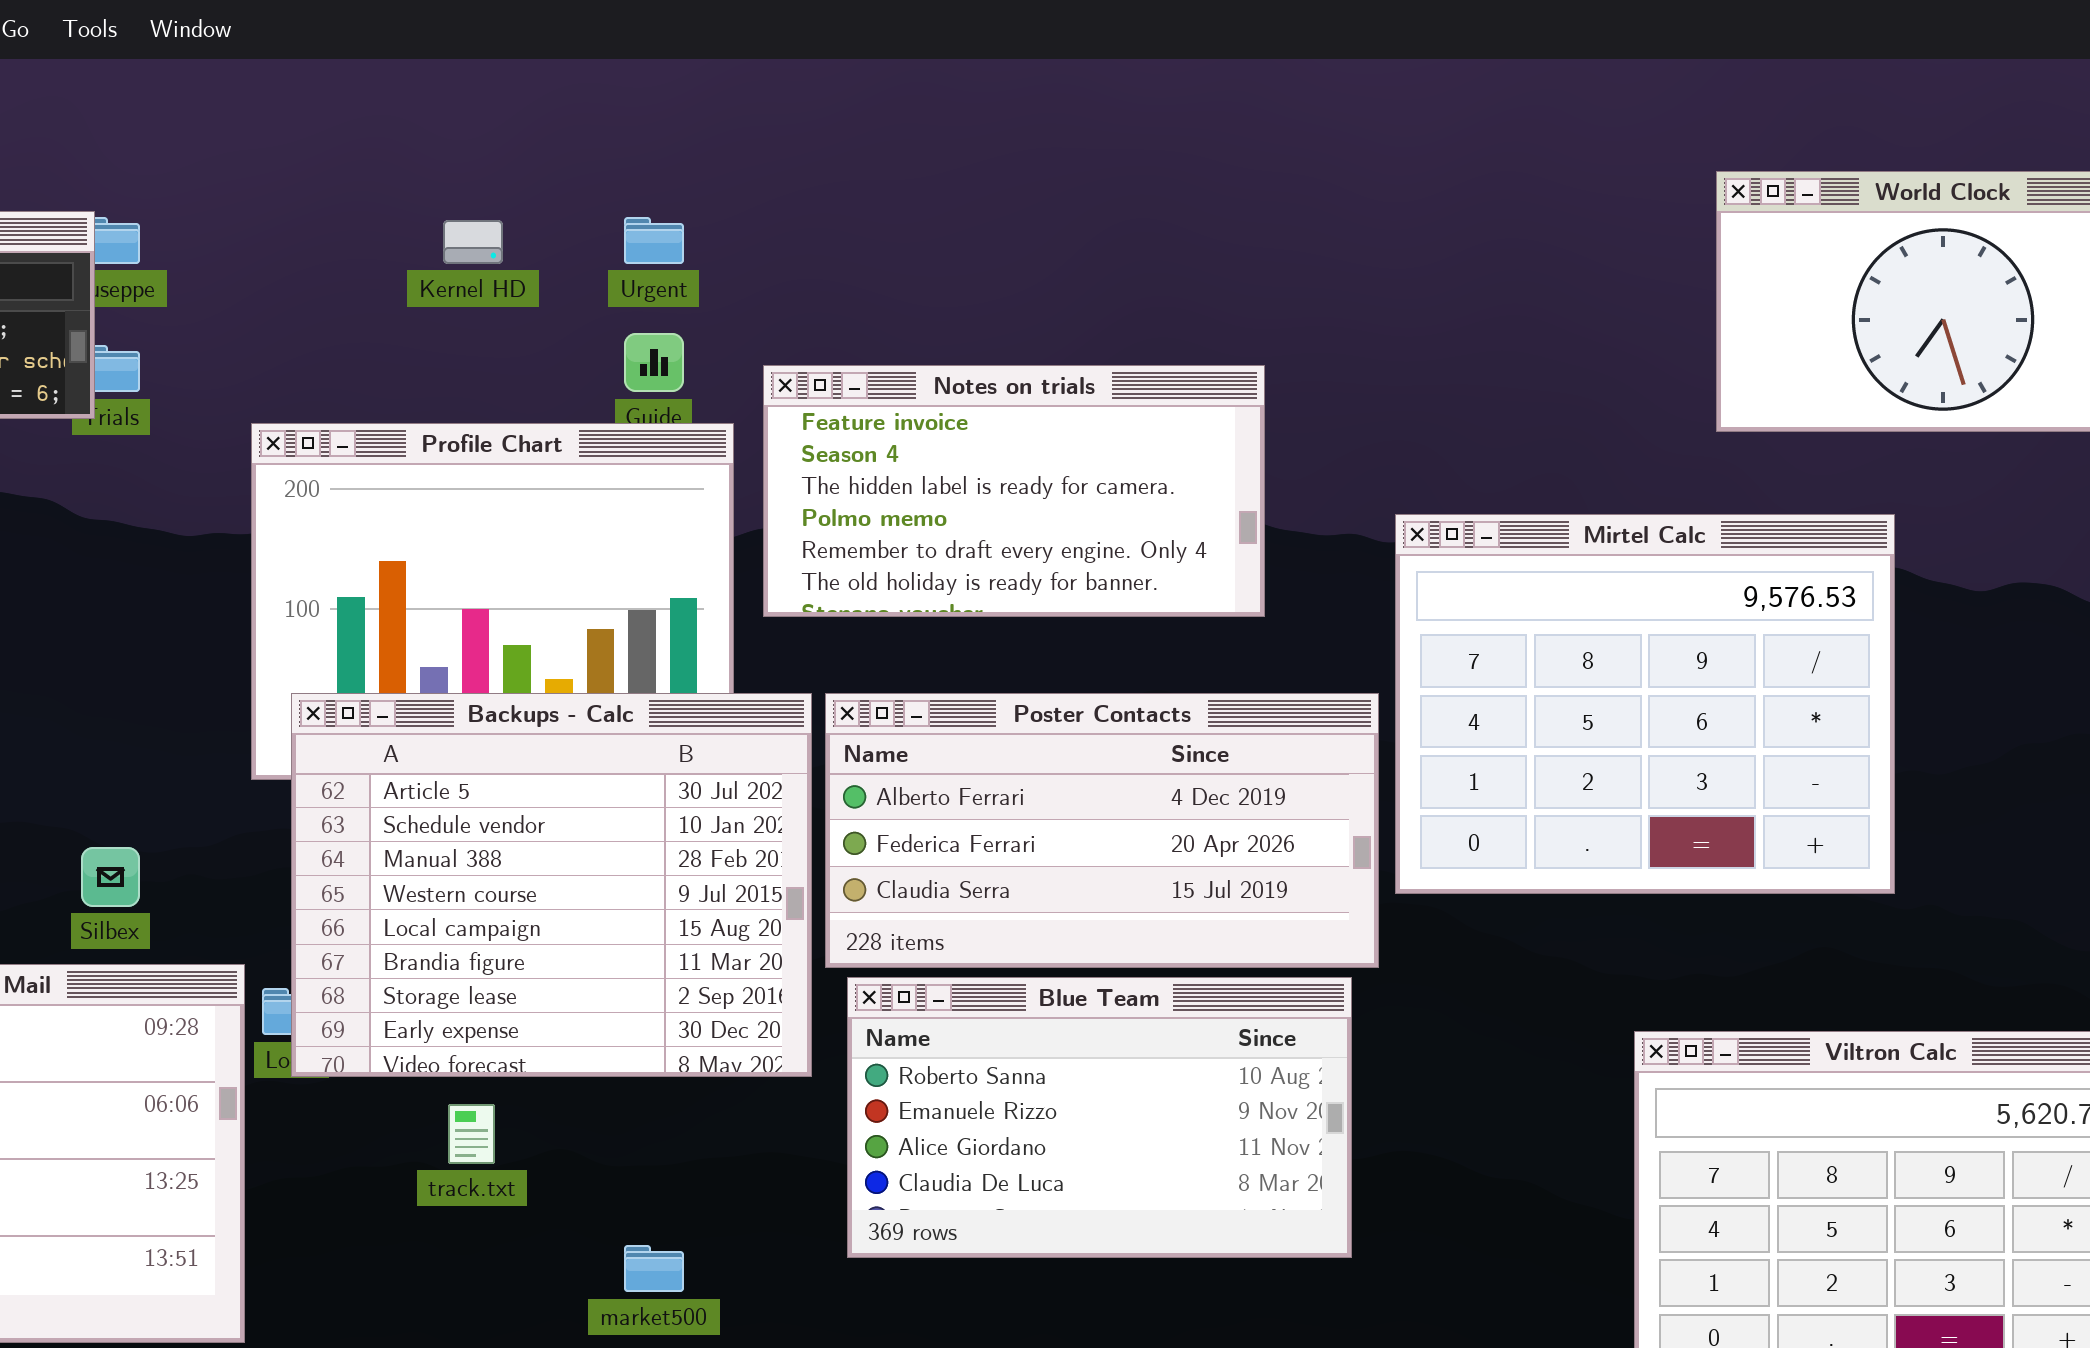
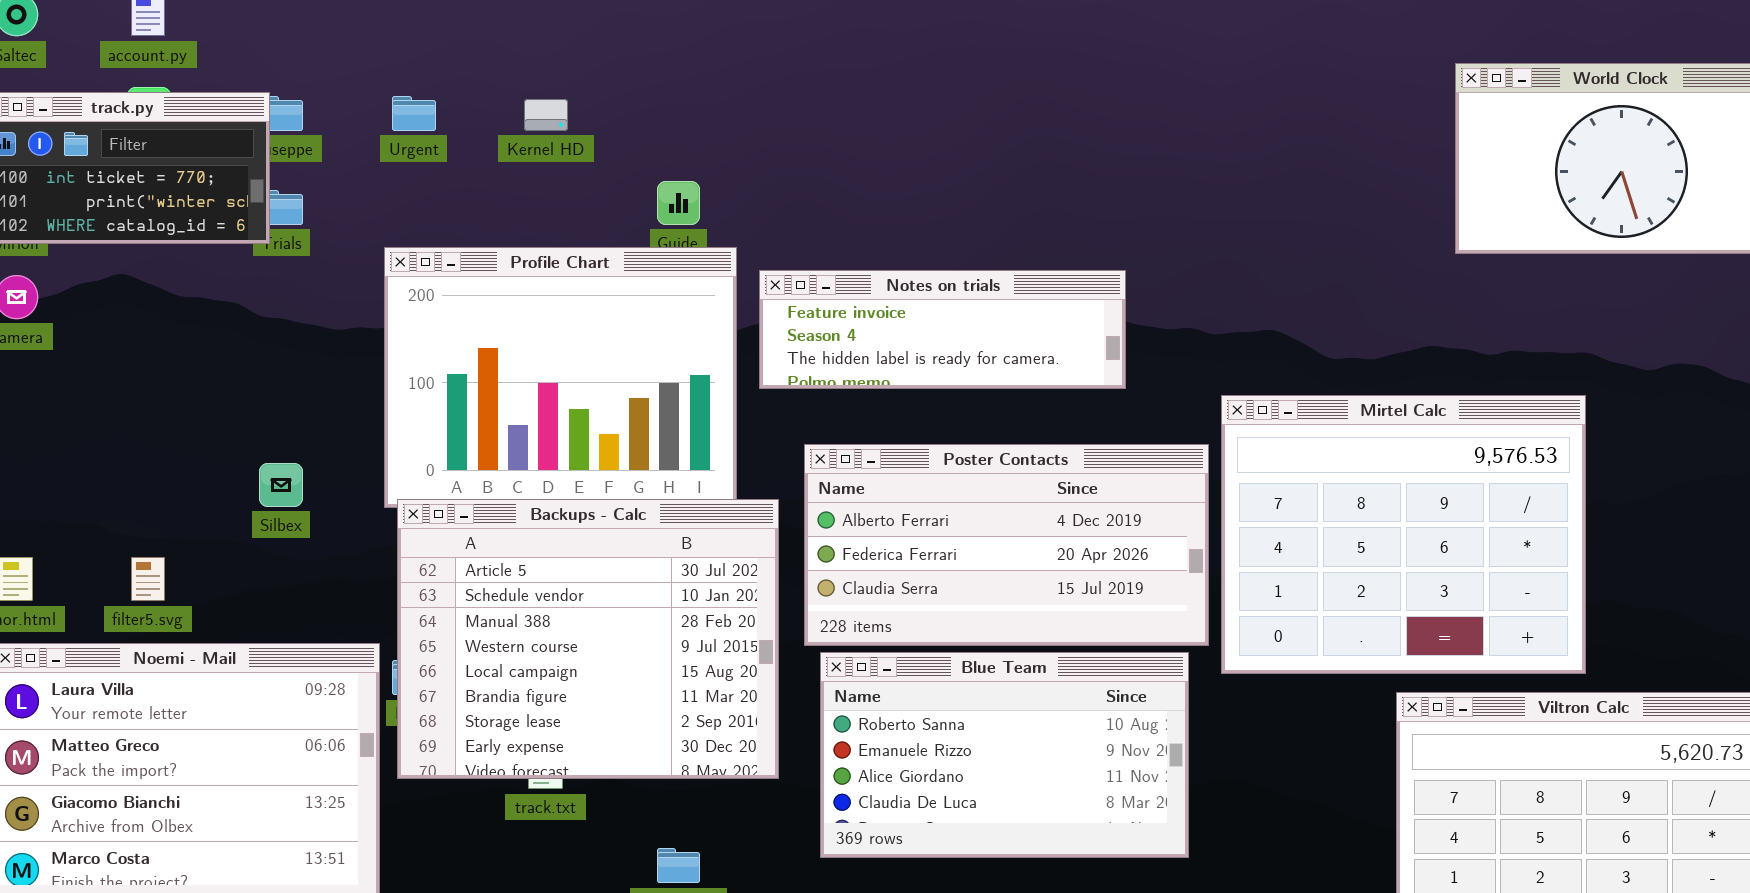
Urgent: [624,217,684,264] -> [392,96,436,131], moved
Notes on trials: [763,365,1265,617] -> [759,270,1126,389], resized
Mirtel Calc: [1395,514,1895,894] -> [1221,395,1586,674], moved
Backups - Calc: [291,693,812,1077] -> [397,499,779,779], moved
Silbex: [81,847,140,907] -> [259,463,303,507], moved

